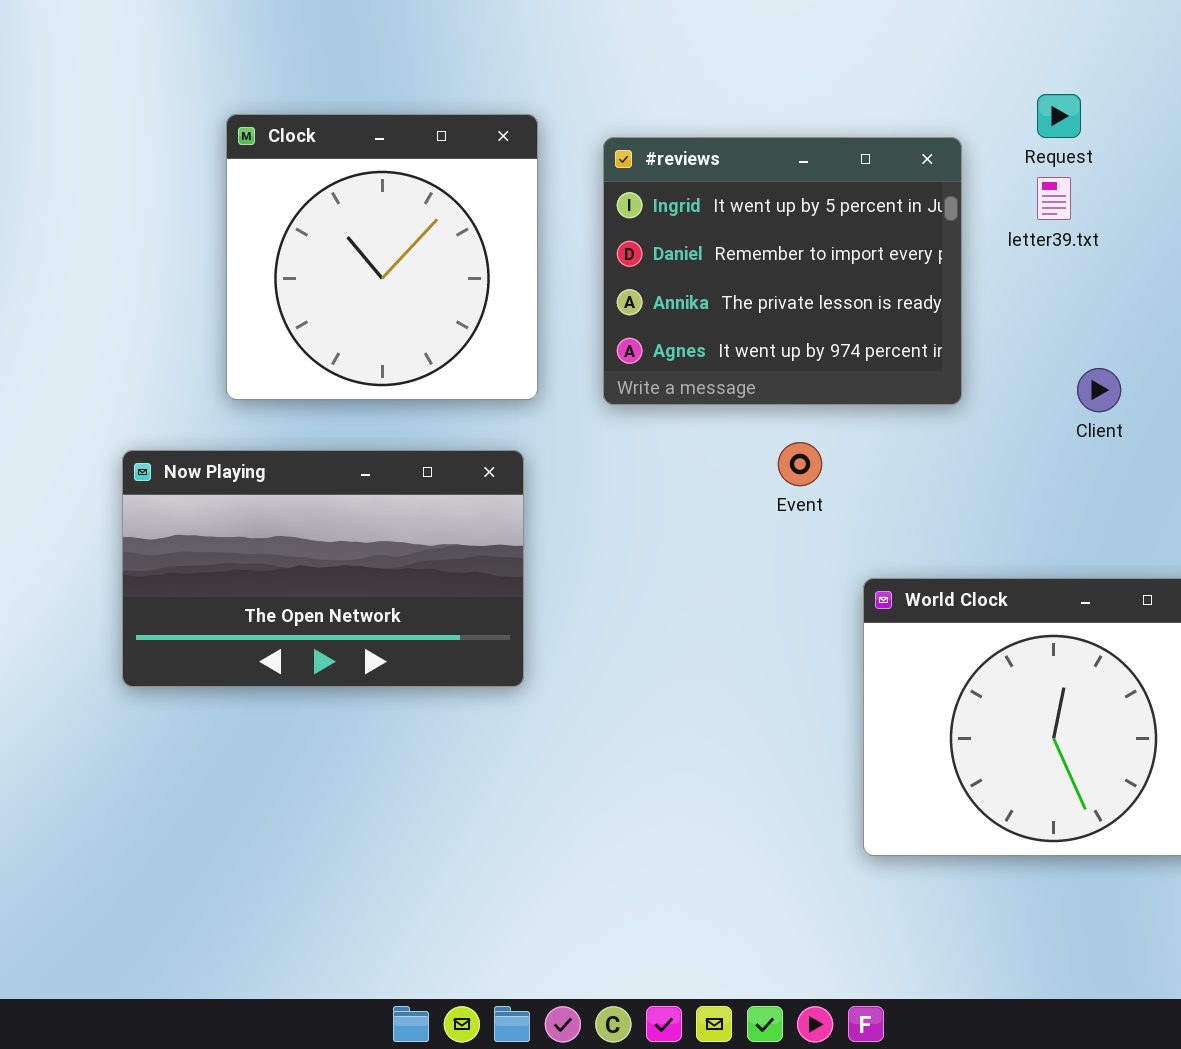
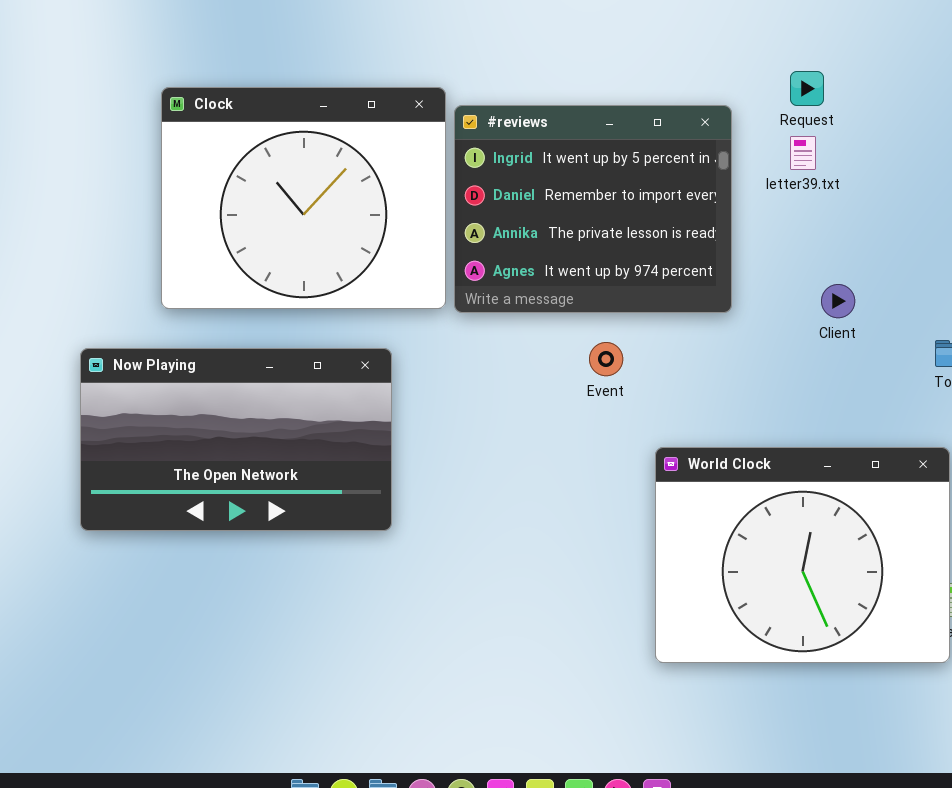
Clock: [226,114,538,400] -> [161,87,446,309], resized

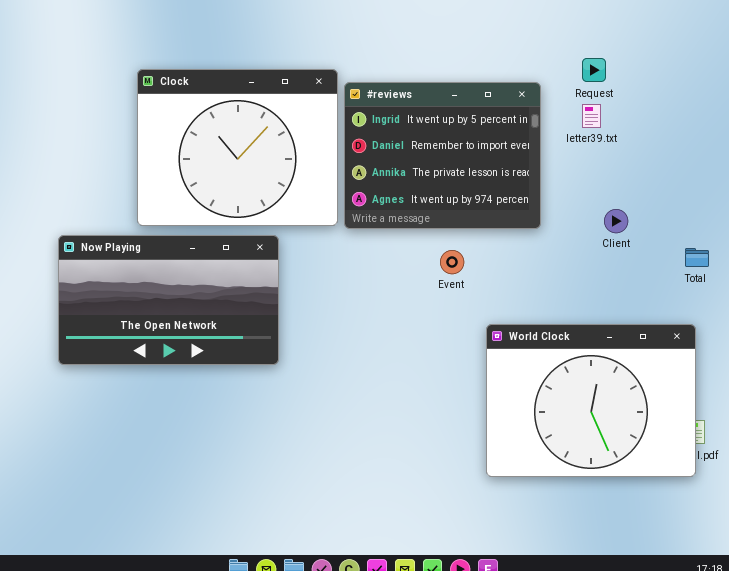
Now Playing: [80,348,392,531] -> [58,235,279,365], moved

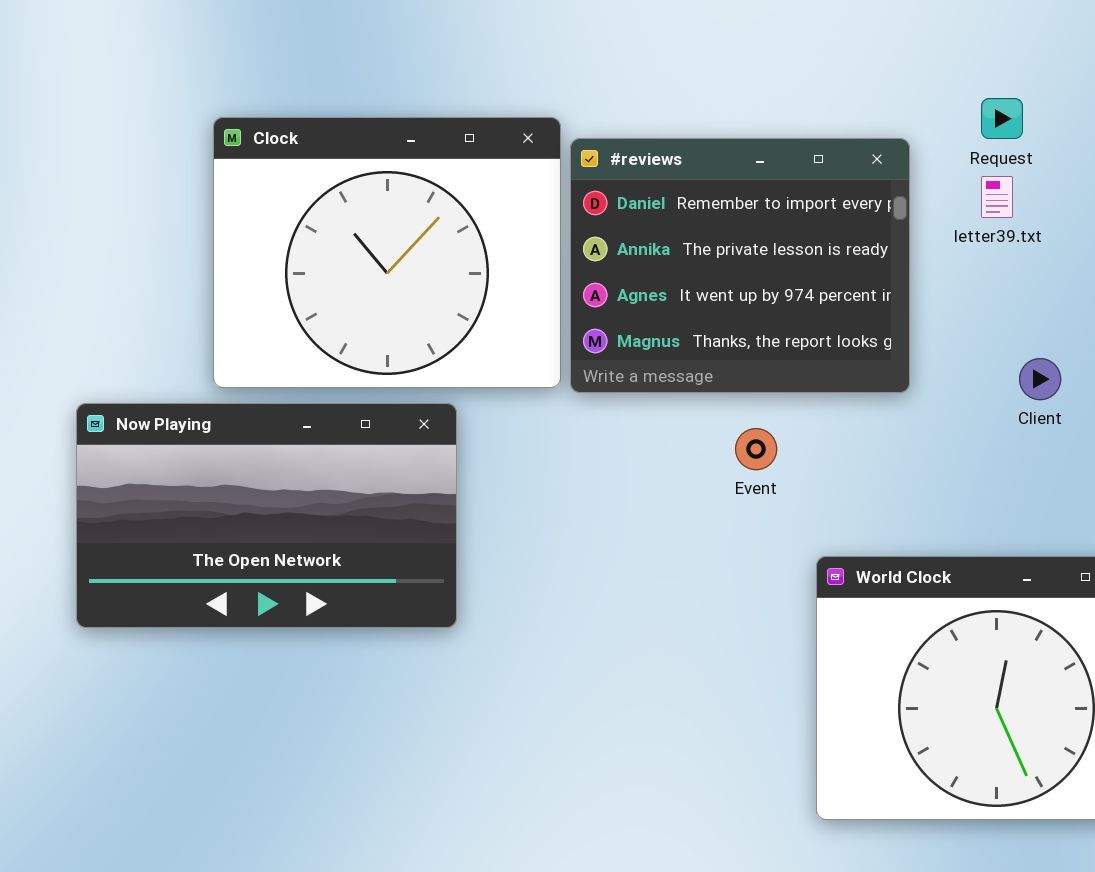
#reviews: [344,82,541,229] -> [570,138,910,393], scrolled down 1 row

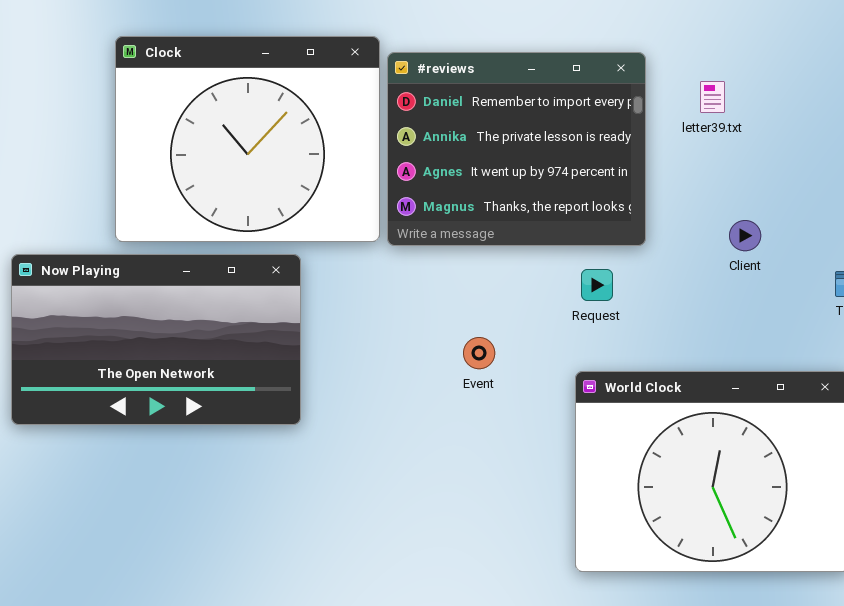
Request: [981,98,1023,139] -> [581,269,613,301], moved
Event: [735,428,777,470] -> [463,337,495,369], moved

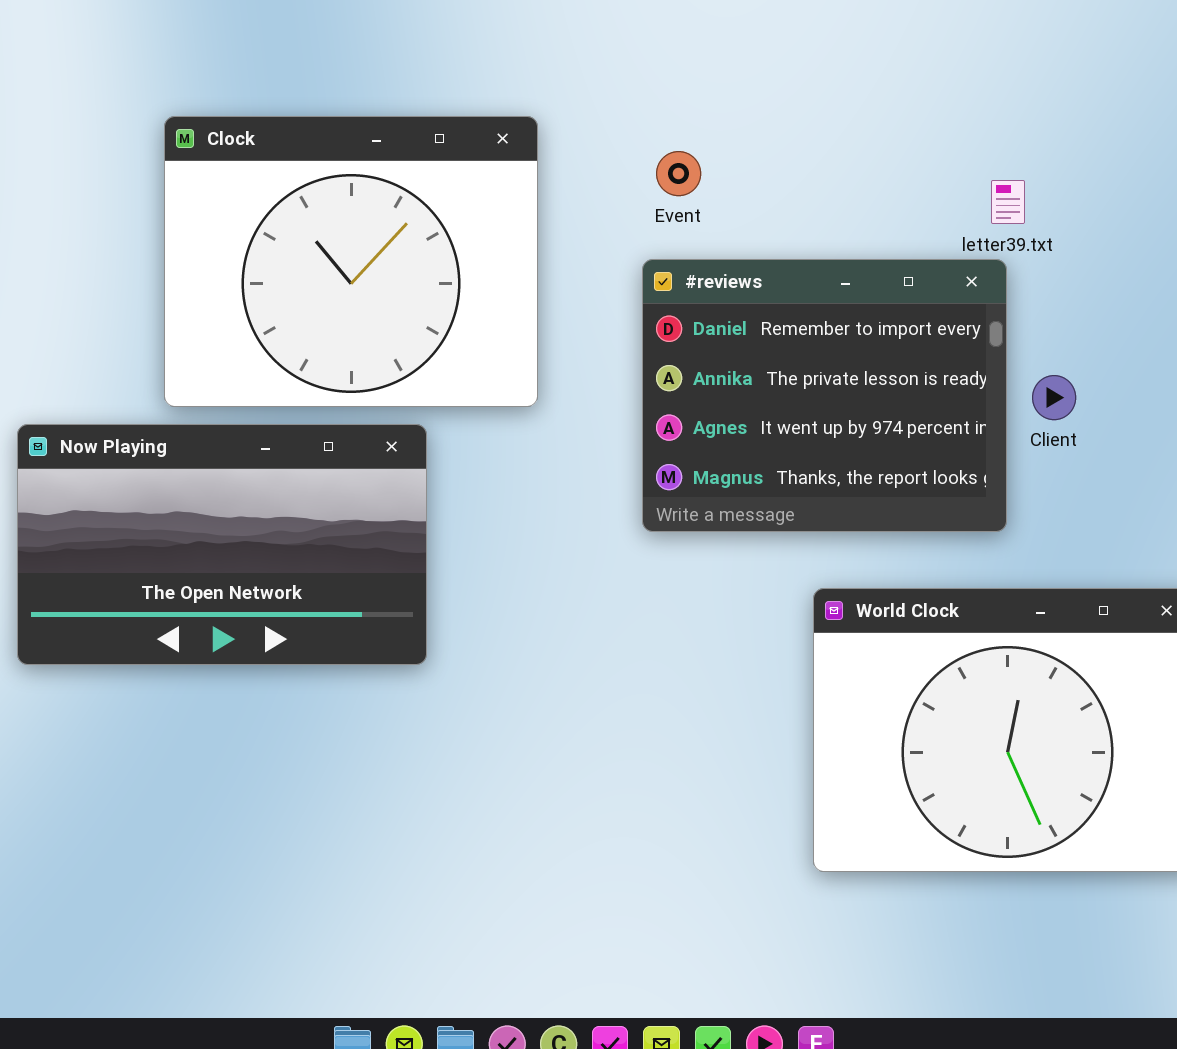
#reviews: [387,52,646,246] -> [642,259,1007,532], moved
Event: [463,337,495,369] -> [656,151,701,196], moved

